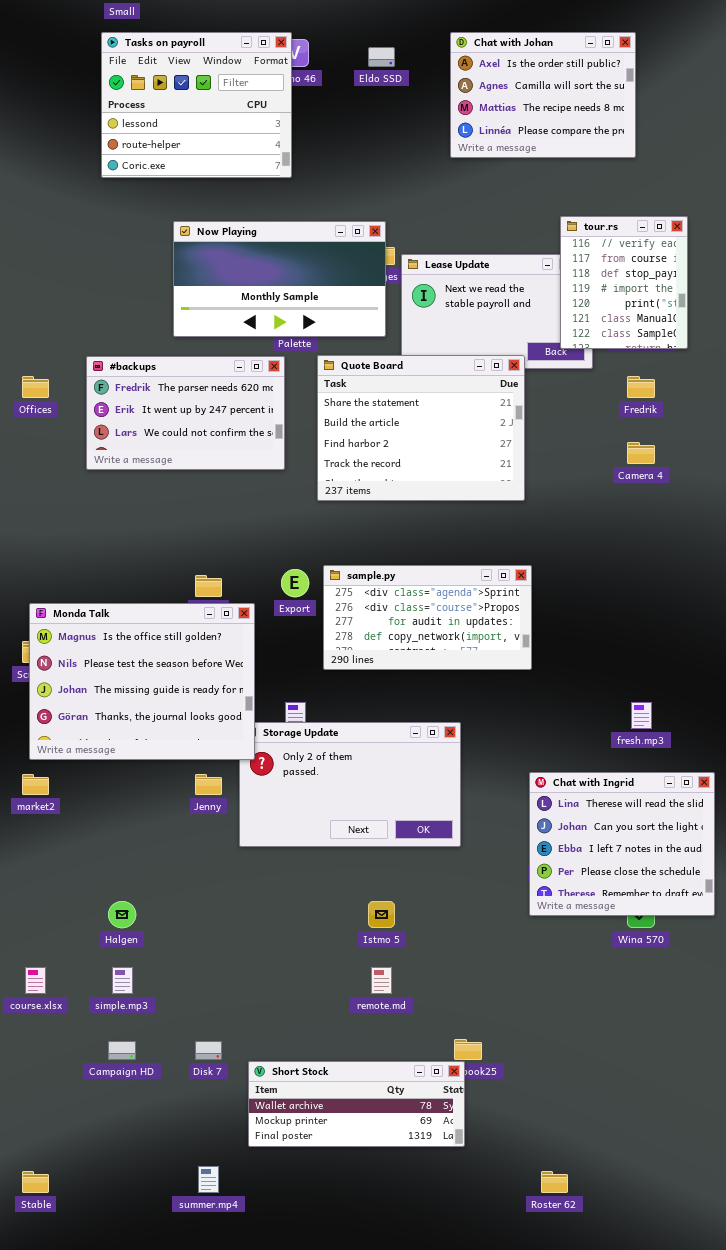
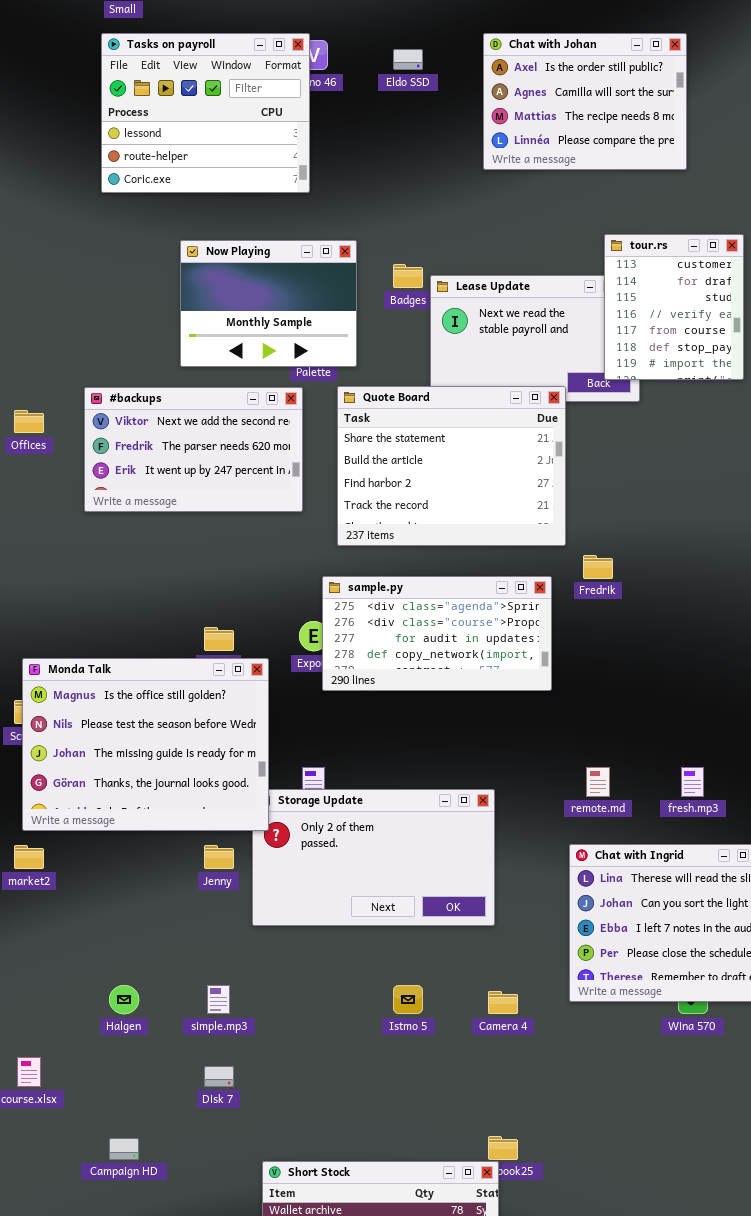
tour.rs: [560,216,688,349] -> [604,234,744,380], scrolled up 3 rows
Now Playing: [173,221,386,337] -> [180,240,357,367], resized
#backups: [86,356,285,470] -> [84,387,303,512], scrolled up 1 row
Fredrik: [627,376,655,398] -> [583,555,613,579], moved
Camera 4: [627,442,655,464] -> [488,991,518,1014], moved
sample.py: [323,565,532,670] -> [322,576,552,691], moved
simple.mp3: [112,967,133,994] -> [207,985,230,1014], moved
remote.md: [371,967,392,994] -> [586,767,610,797], moved
Disk 7: [195,1041,222,1060] -> [204,1066,234,1087], moved

